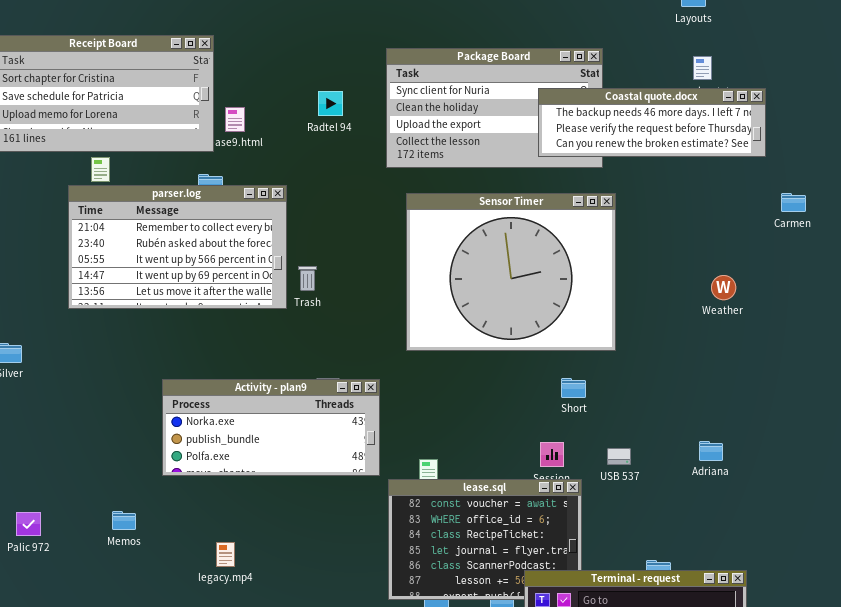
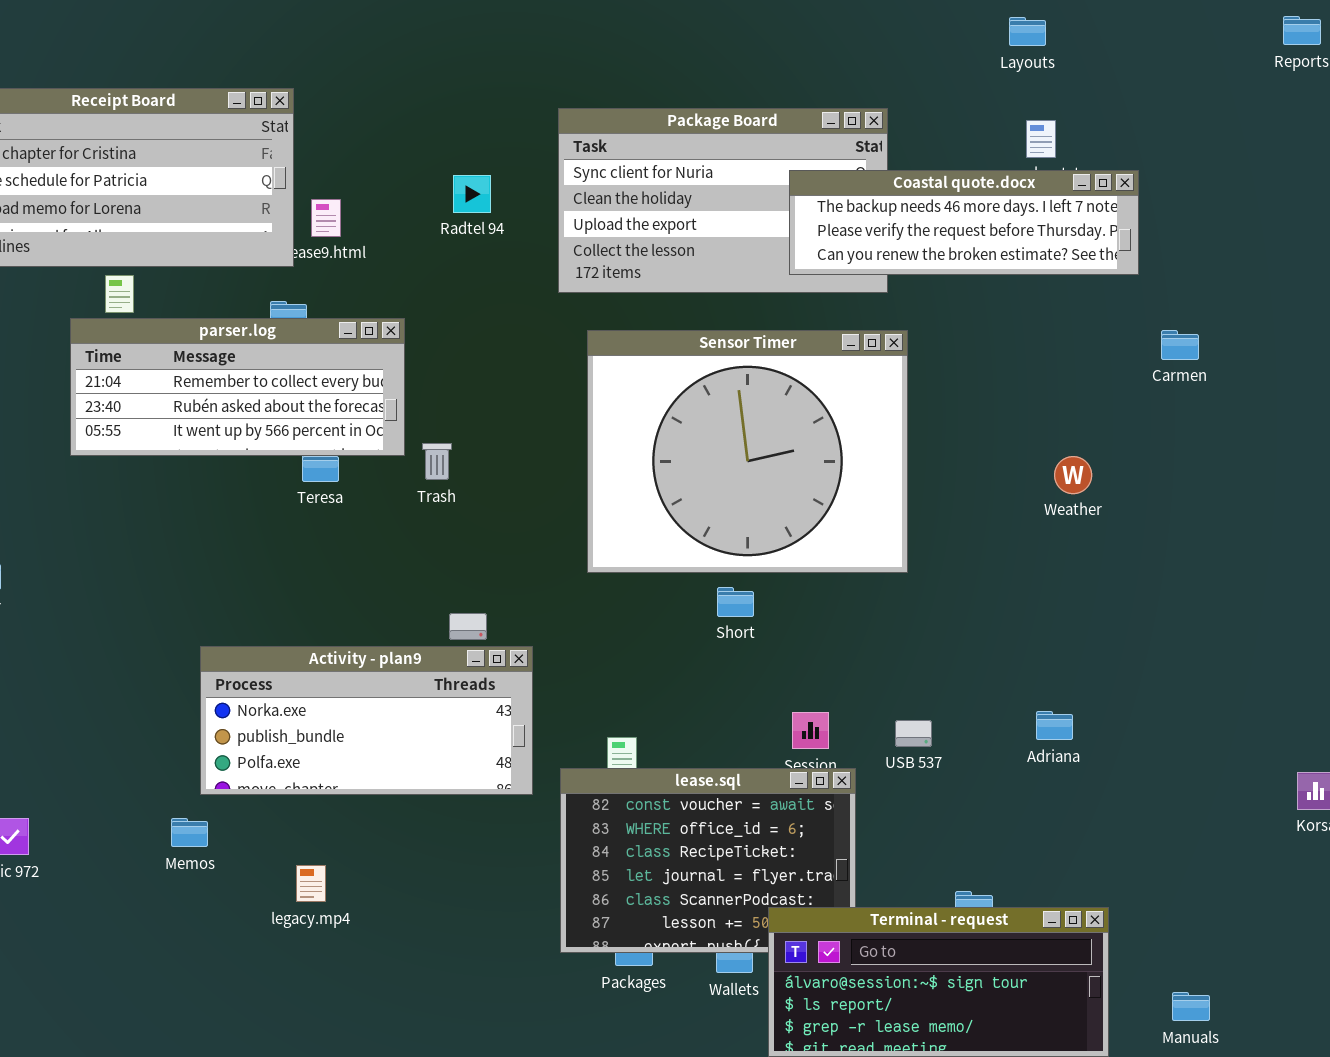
parser.log: [68,185,287,309] -> [70,318,405,456], resized
Short: [561,378,586,398] -> [717,587,754,617], moved
Activity - plan9: [162,379,380,476] -> [200,646,533,795], moved
Memos: [112,511,136,530] -> [171,818,208,847], moved

